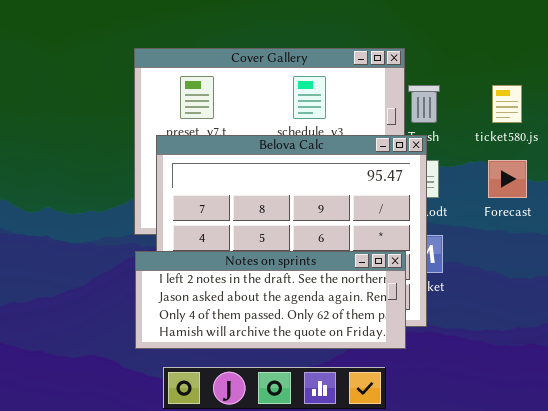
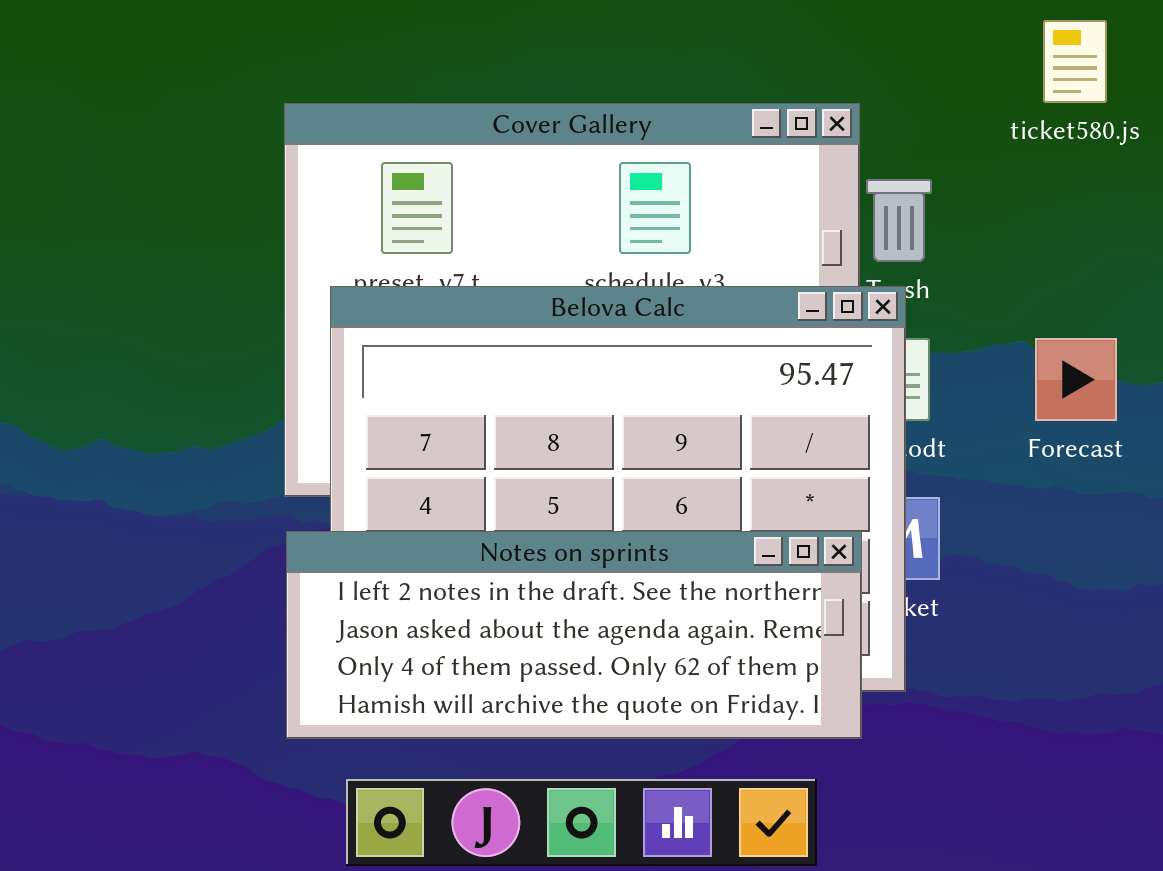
ticket580.js: [492,85,522,123] -> [1043,20,1107,103], moved

